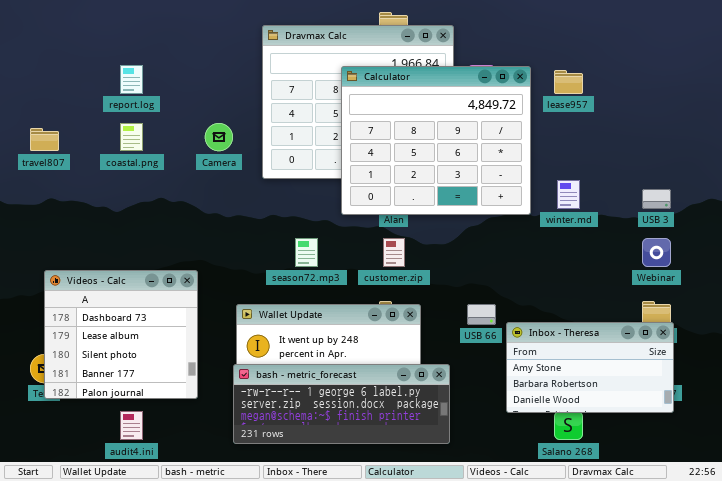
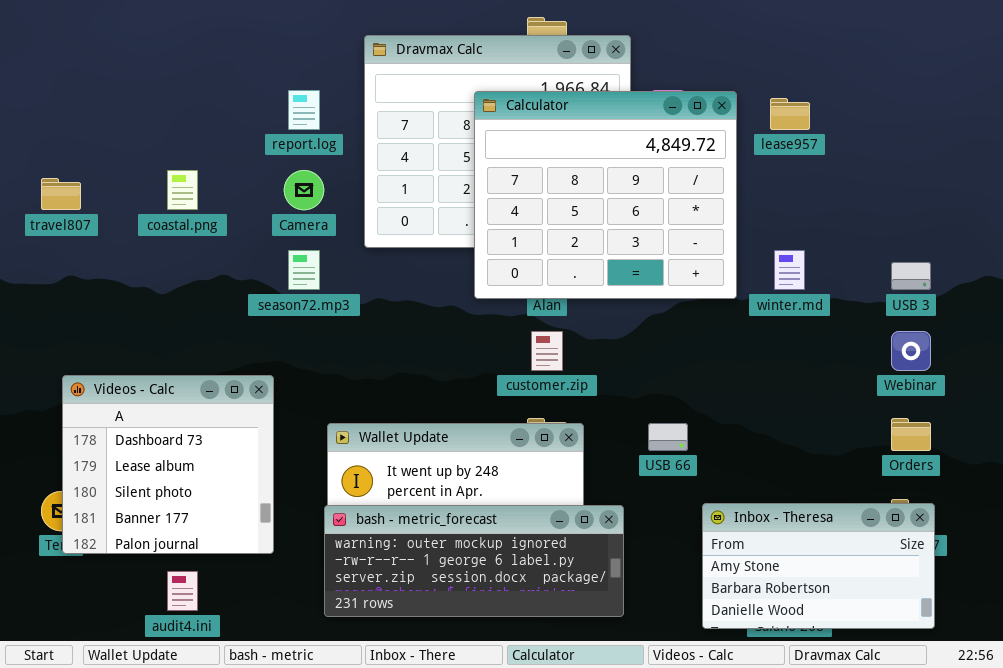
report.log: [120,65,143,94] -> [288,90,320,130], moved
season72.mp3: [295,238,318,267] -> [288,250,320,290], moved
Inbox - Theresa: [506,322,674,413] -> [702,503,935,629], moved
bash - metric_forecast: [233,364,450,444] -> [324,505,624,617], scrolled up 1 row

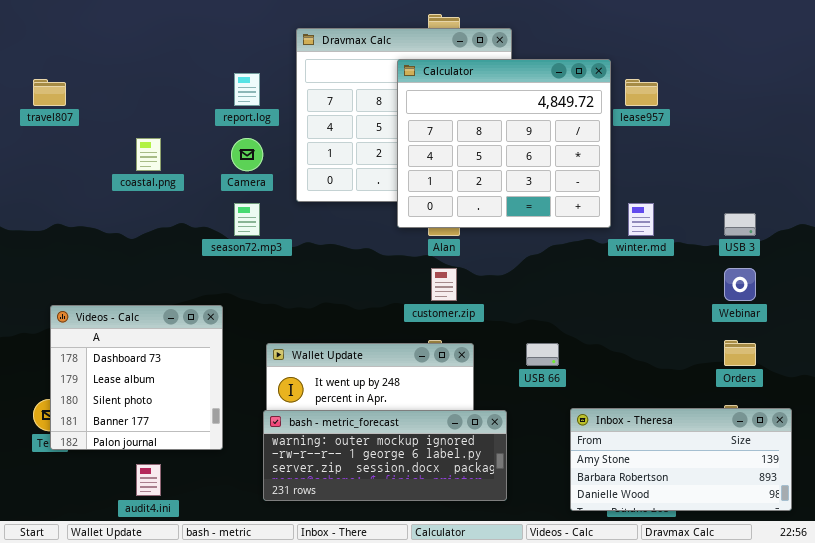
Calculator: [474,91,737,299] -> [397,59,611,228], moved
travel807: [41,178,81,210] -> [33,79,66,106], moved
Inbox - Theresa: [702,503,935,629] -> [570,408,792,511], resized

